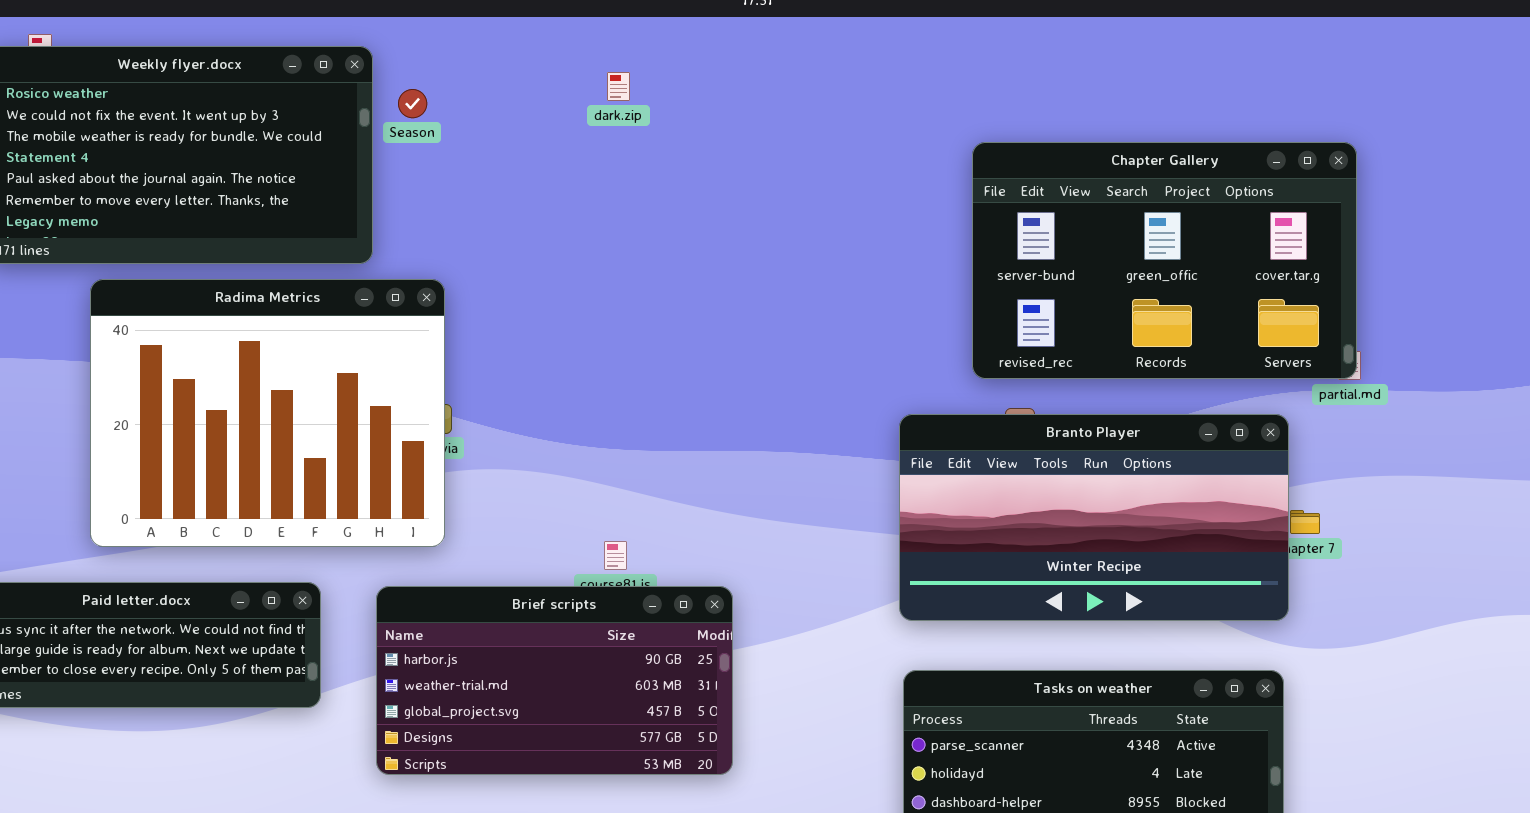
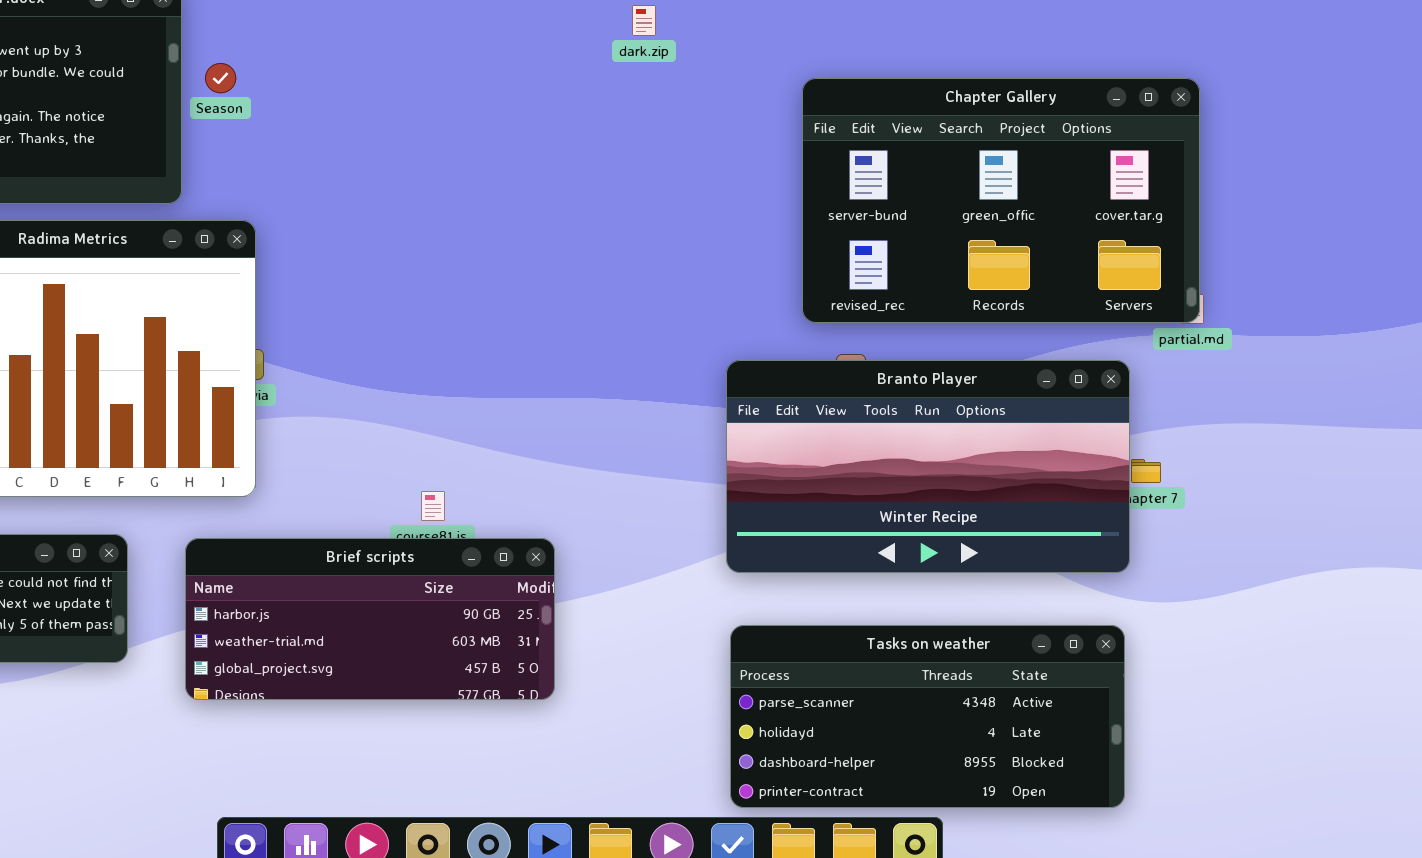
dark.zip: [607,72,630,101] -> [632,5,656,36], moved
Season: [398,89,427,118] -> [205,63,236,93], moved
Brief scripts: [376,586,733,775] -> [185,538,555,700], resized

